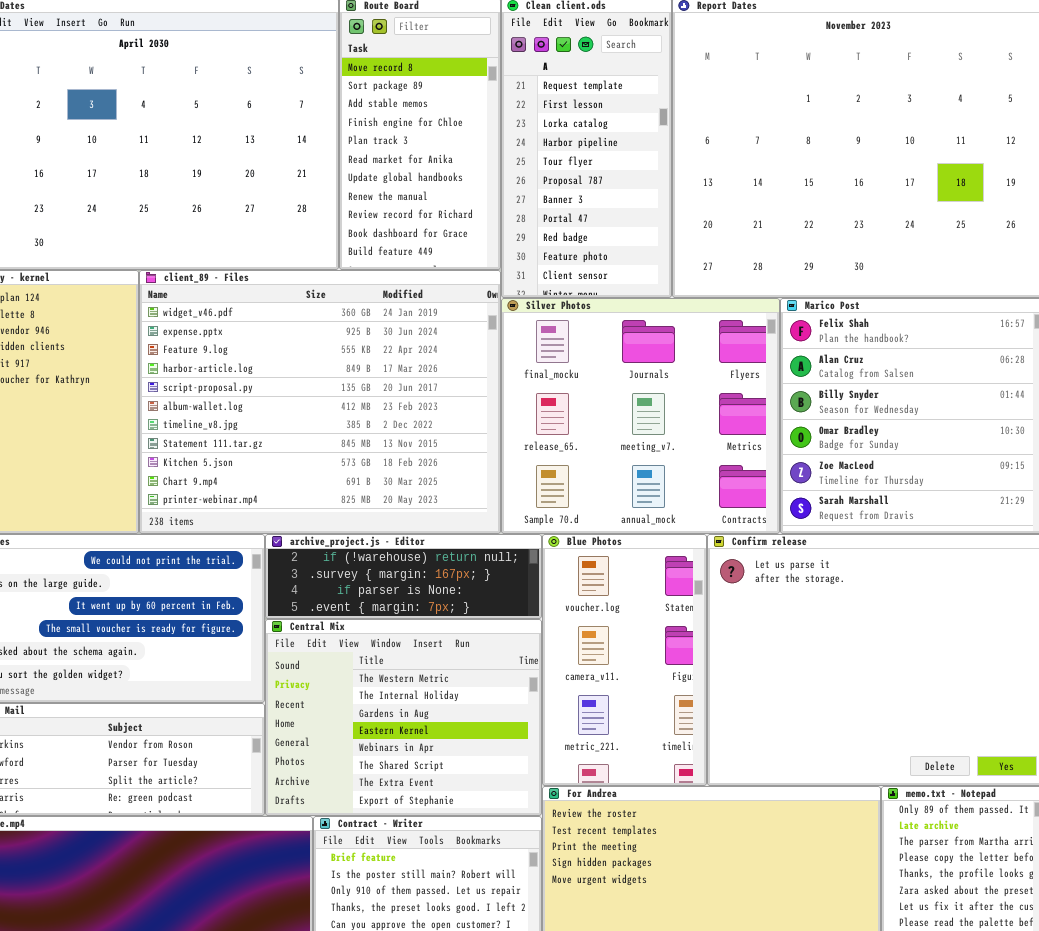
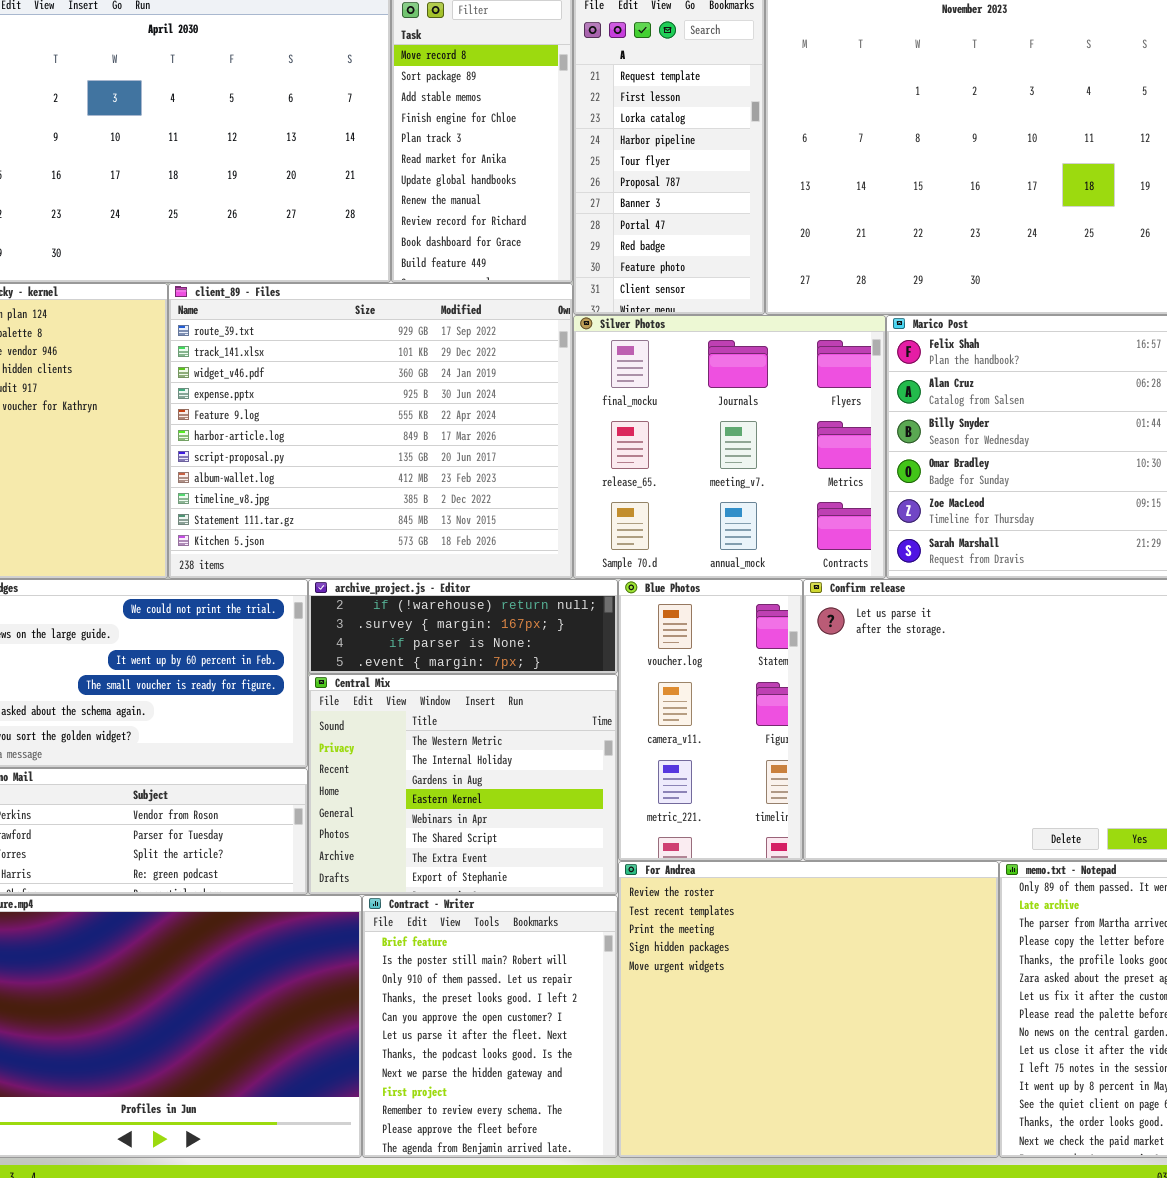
client_89 - Files: [139,270,501,534] -> [168,283,573,579], scrolled up 2 rows

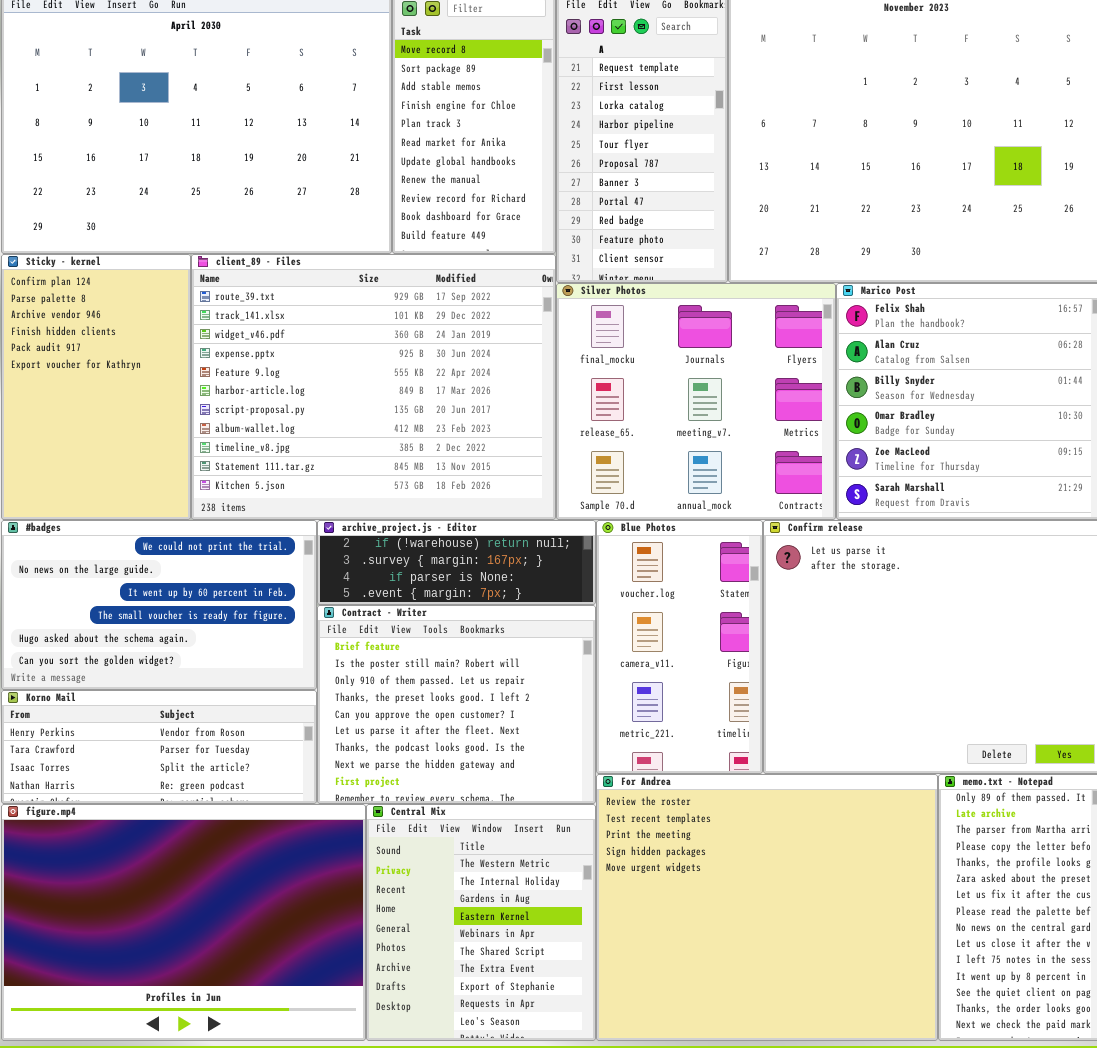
Central Mix: [308,674,618,895] -> [366,804,596,1041], moved, resized
Contract - Writer: [362,895,618,1158] -> [317,605,596,804], moved, resized

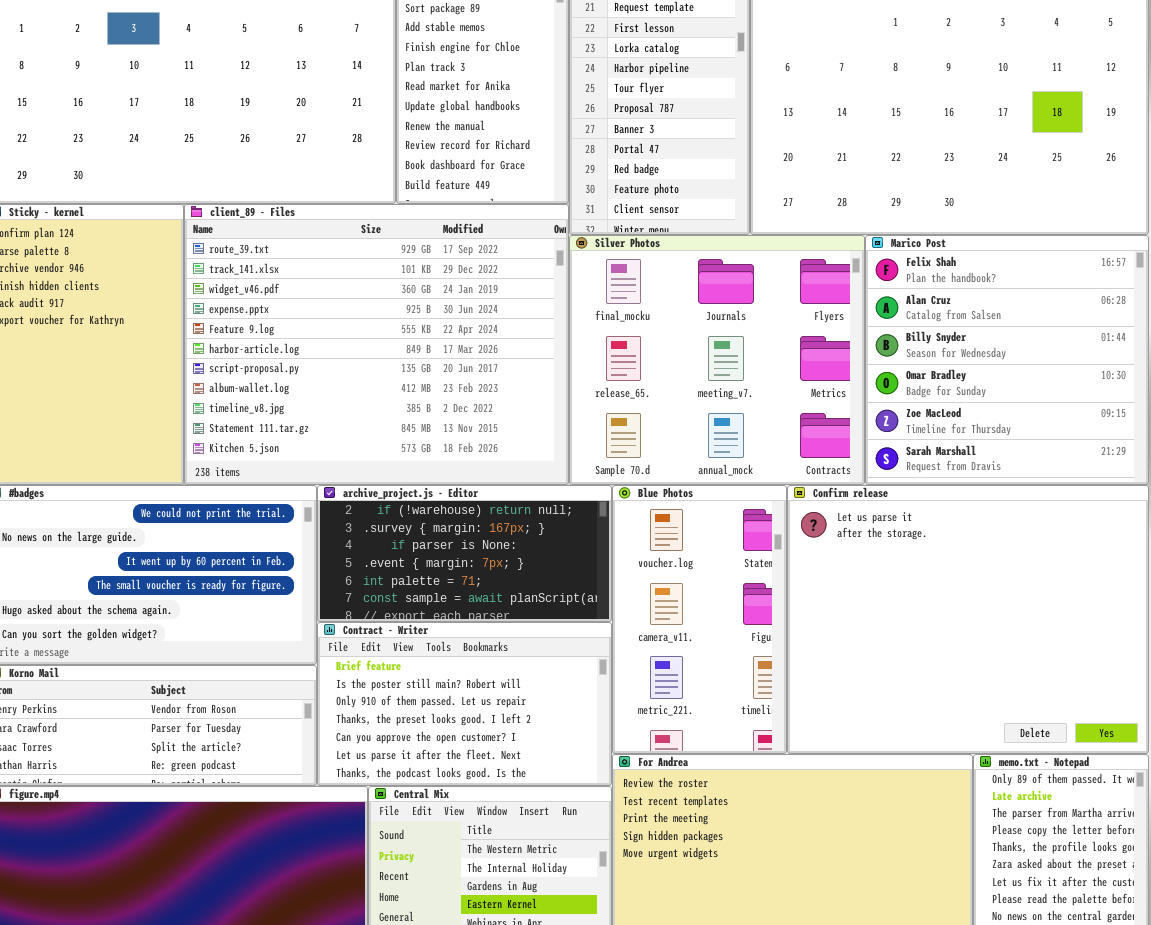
archive_project.js - Editor: [317,520,596,605] -> [317,485,612,622], resized
Contract - Writer: [317,605,596,804] -> [317,622,612,786], resized

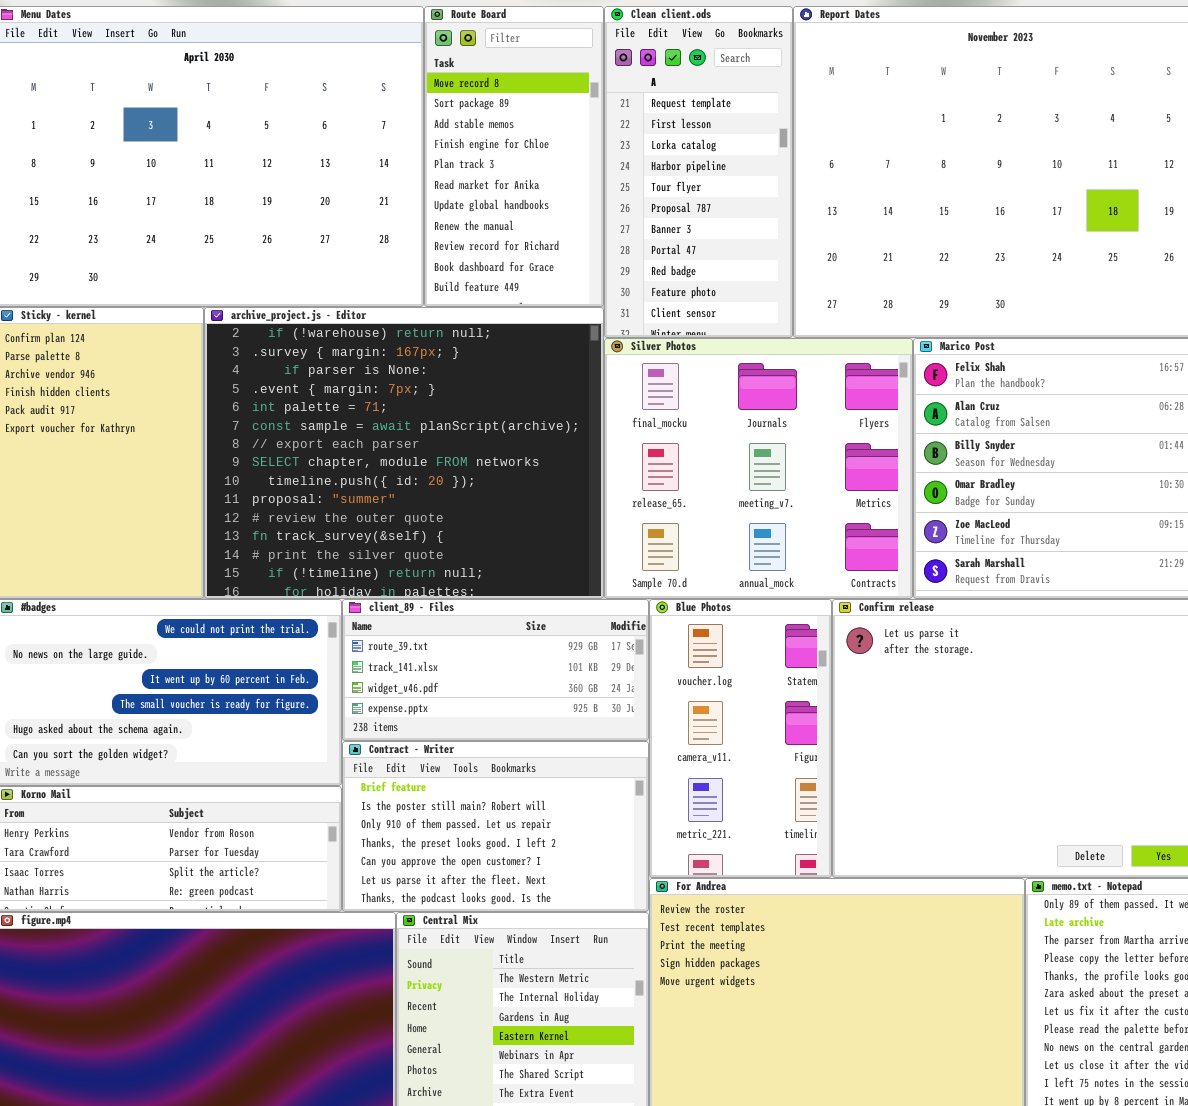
client_89 - Files: [184,204,569,485] -> [342,599,649,741], moved, resized
archive_project.js - Editor: [317,485,612,622] -> [204,307,604,599], moved, resized

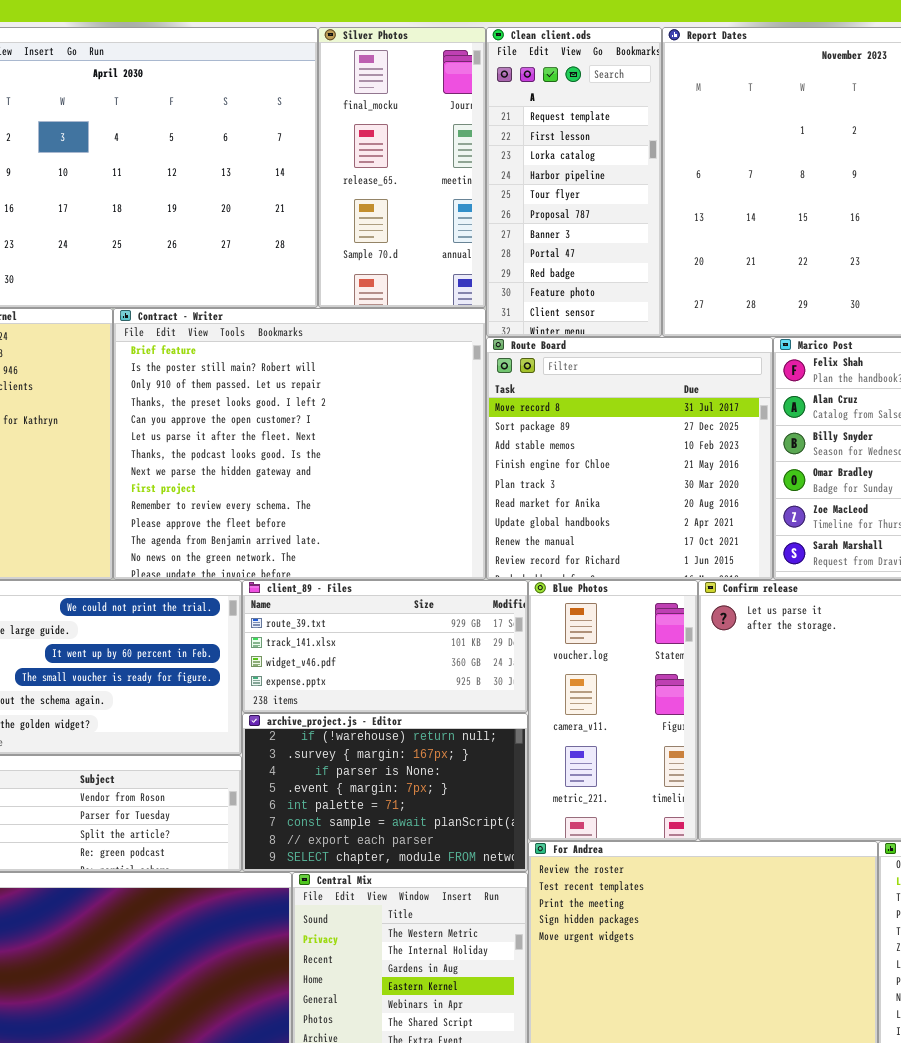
Route Board: [424,6,604,307] -> [486,337,773,580], moved, resized
archive_project.js - Editor: [204,307,604,599] -> [242,713,528,872], moved, resized
Silver Photos: [604,338,913,599] -> [318,27,486,308], moved, resized
Contract - Writer: [342,741,649,912] -> [113,308,486,580], moved, resized

